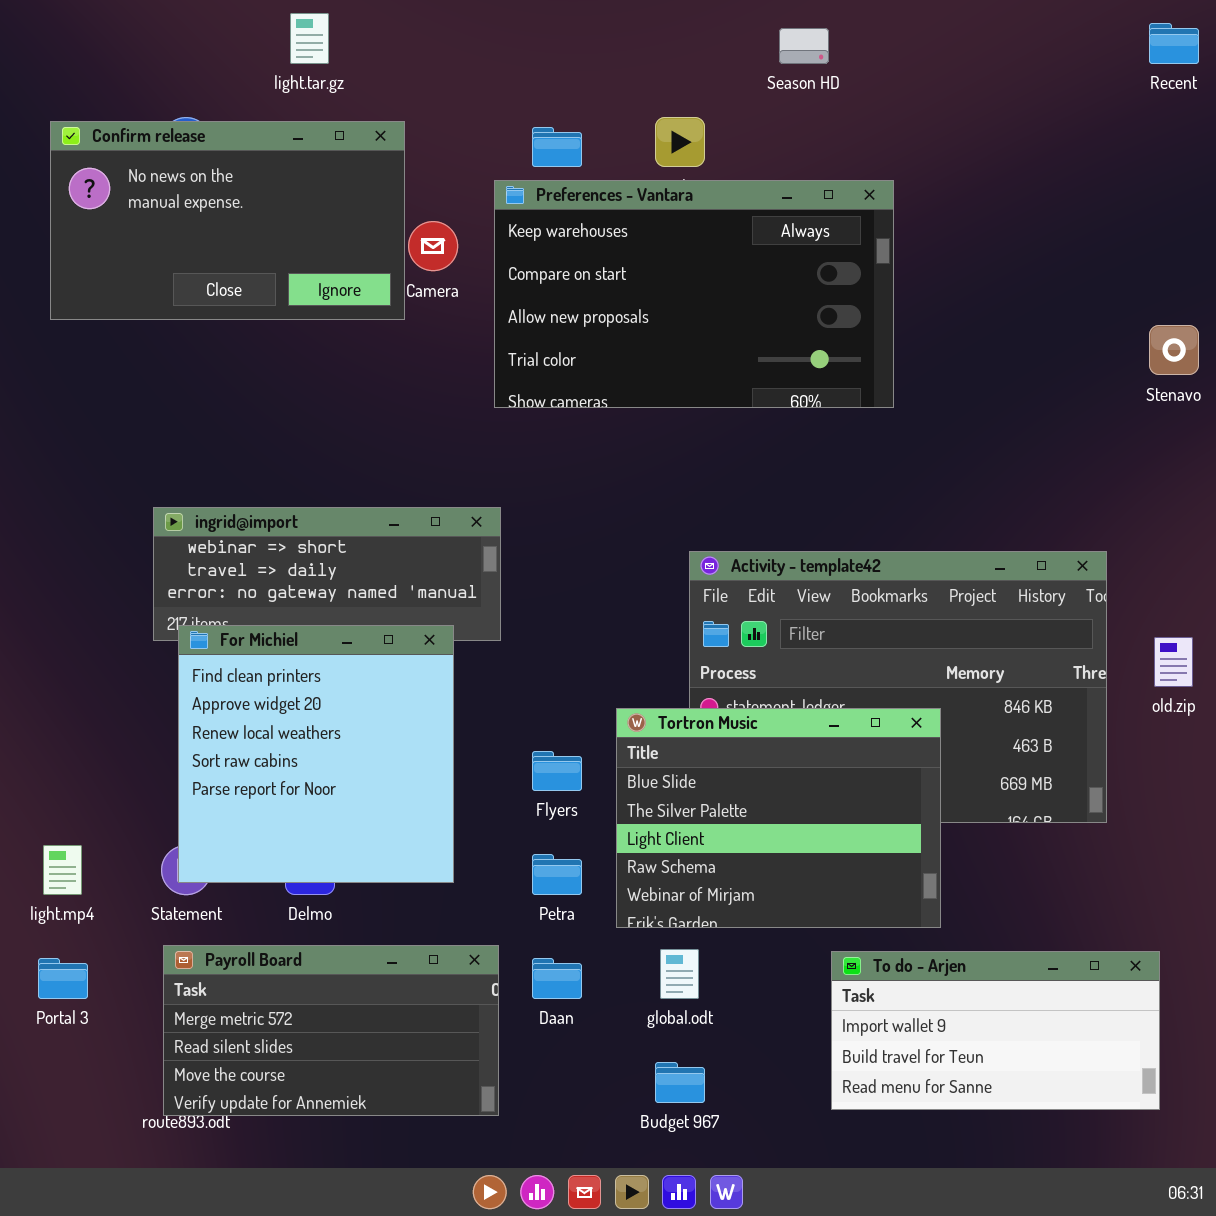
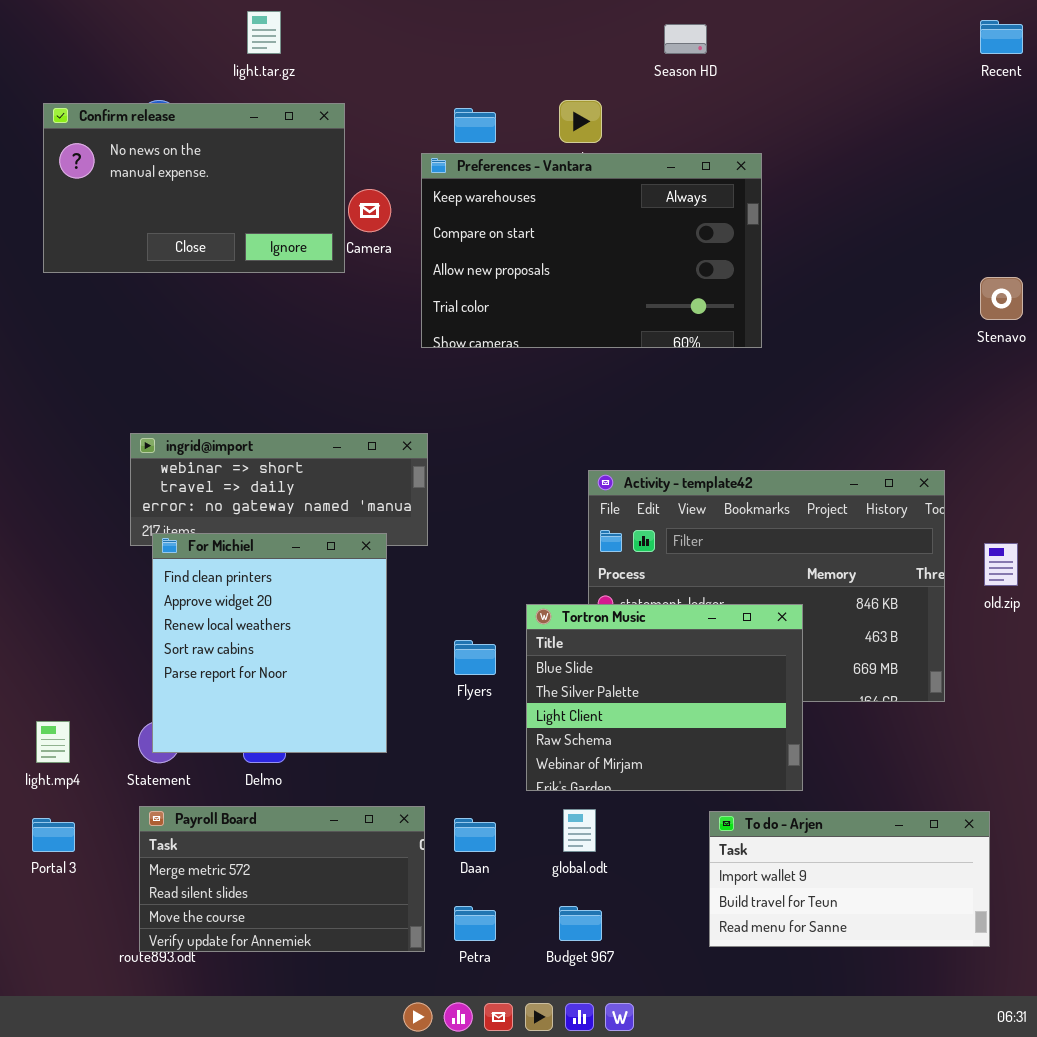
Petra: [532,854,582,895] -> [454,906,496,941], moved

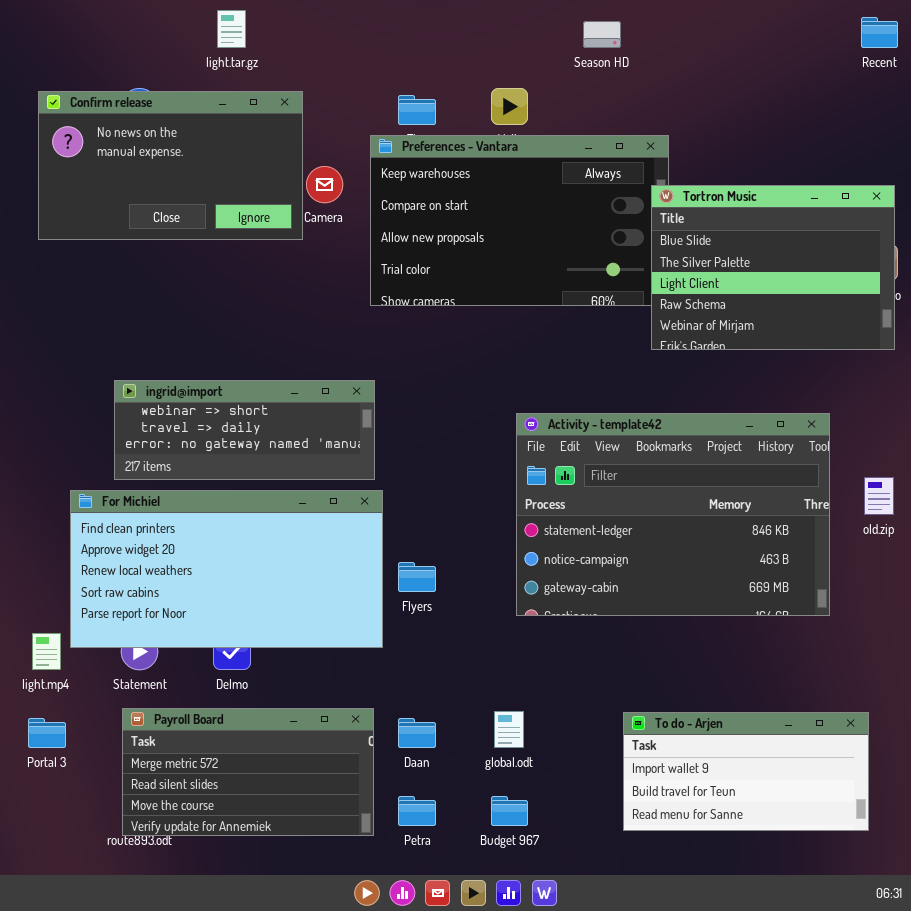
For Michiel: [152,533,387,753] -> [70,490,383,648], moved, resized
Tortron Music: [526,604,803,791] -> [651,185,895,350], moved

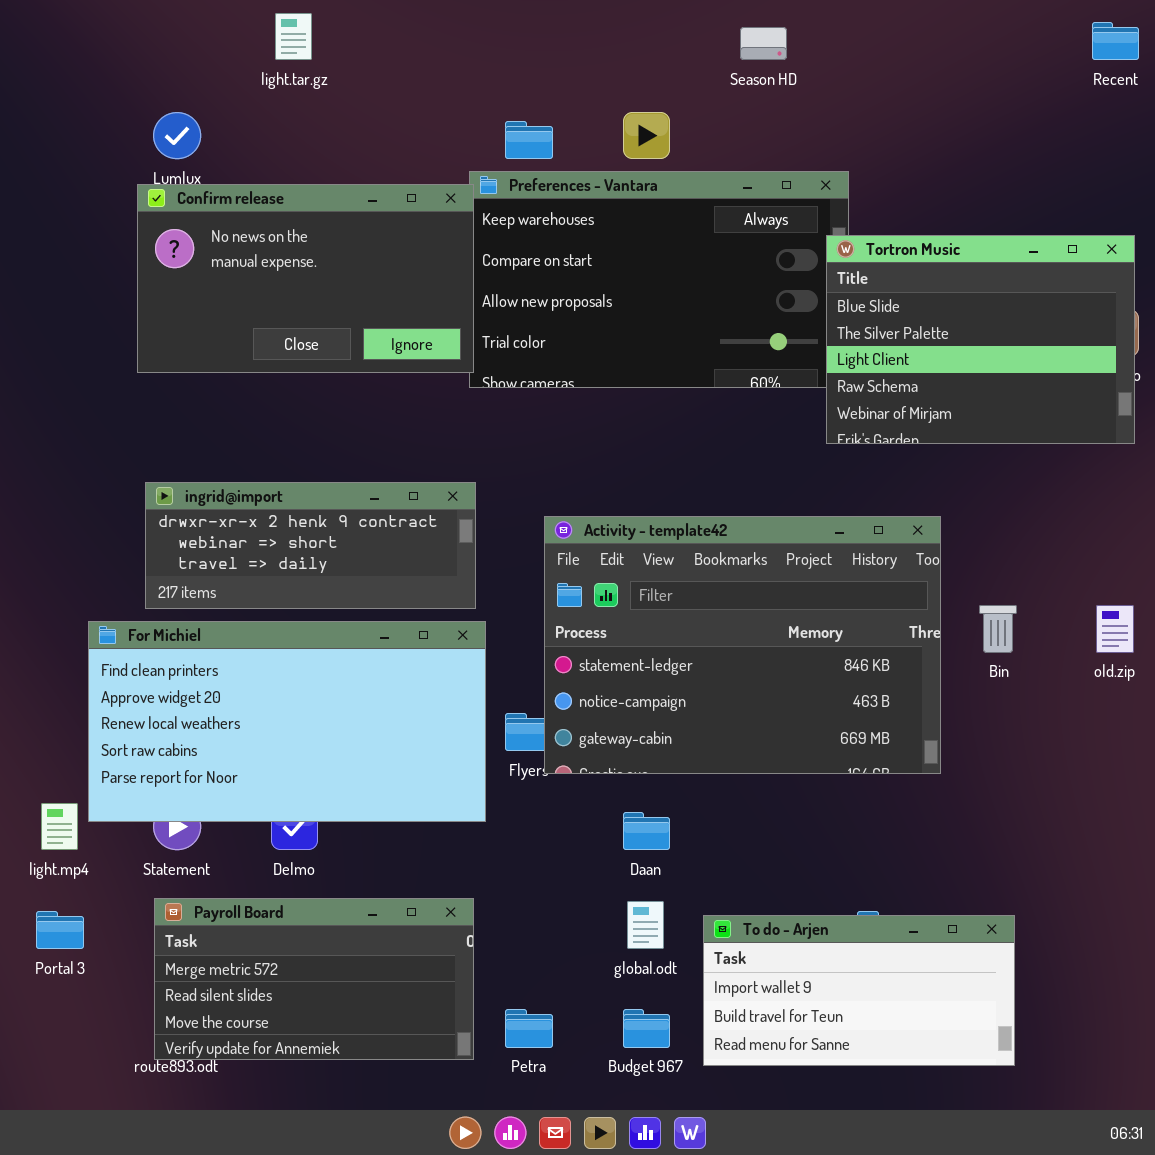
Confirm release: [38,91,303,240] -> [137,184,474,373], moved
ingrid@import: [114,380,375,480] -> [145,482,476,609], scrolled up 1 row
Activity - template42: [516,413,830,616] -> [544,516,941,774], moved
To do - Arjen: [623,712,869,831] -> [703,915,1015,1066], moved
Daan: [398,718,436,748] -> [623,812,670,850], moved

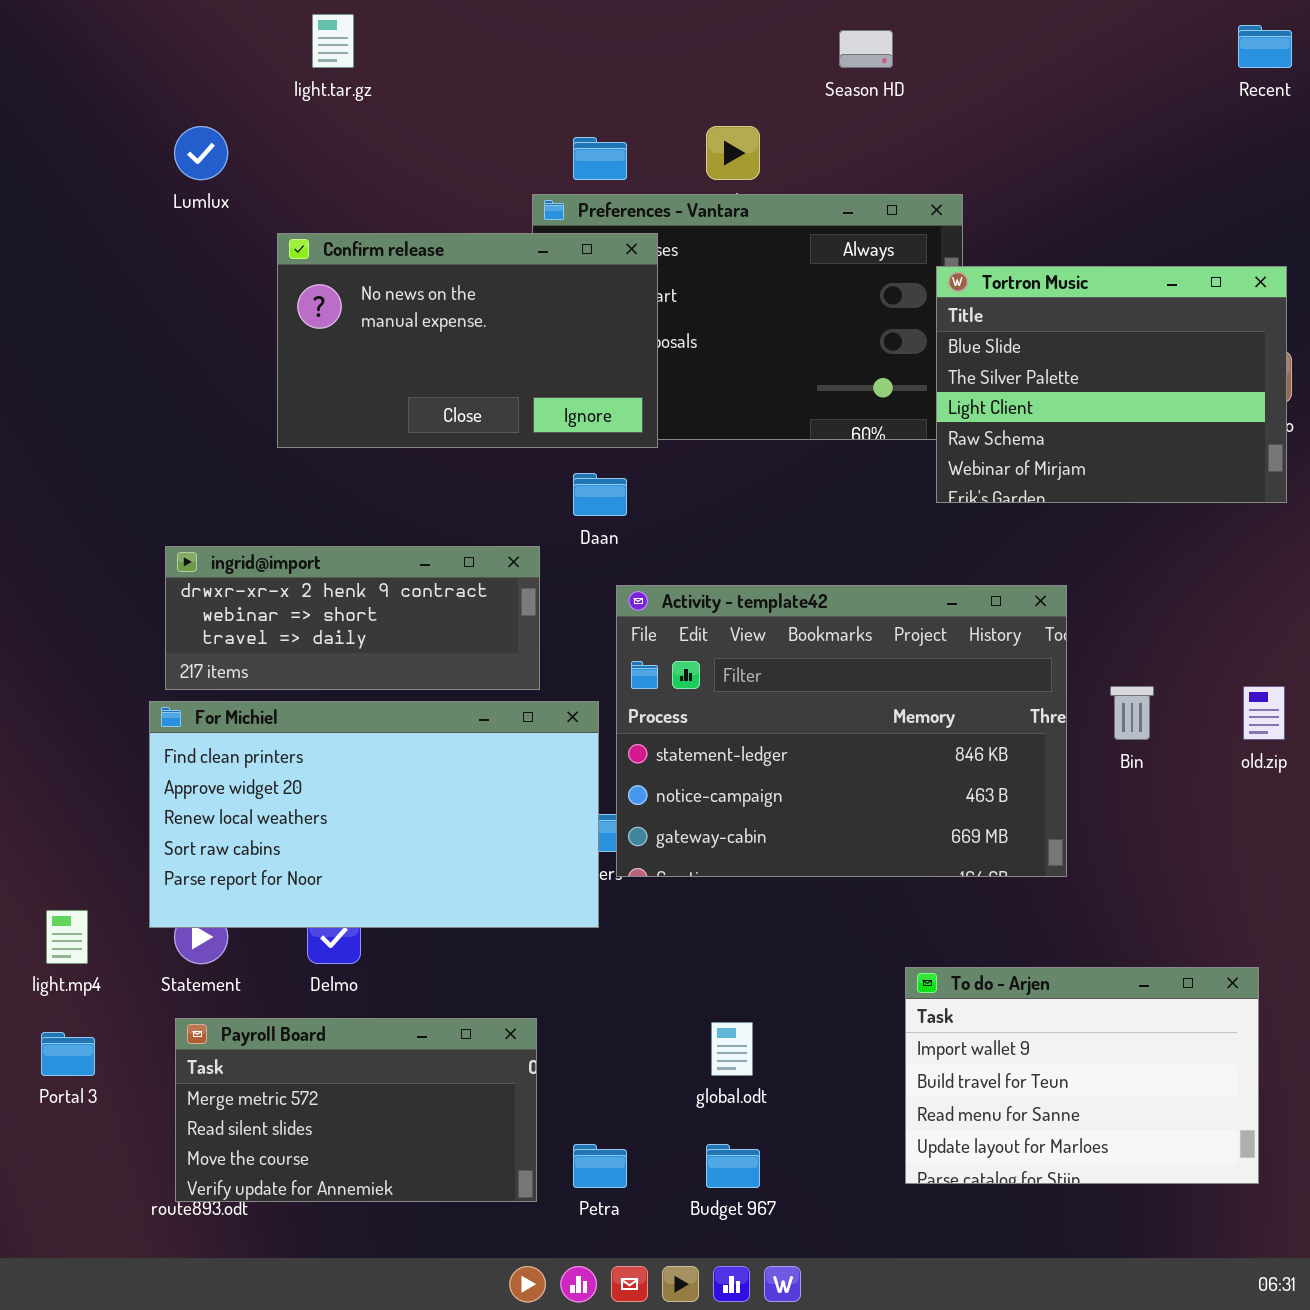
Confirm release: [137,184,474,373] -> [277,233,658,448], moved
For Michiel: [88,621,486,822] -> [149,701,599,928], moved
Daan: [623,812,670,850] -> [573,473,627,516], moved
To do - Arjen: [703,915,1015,1066] -> [905,967,1259,1184], moved, resized

